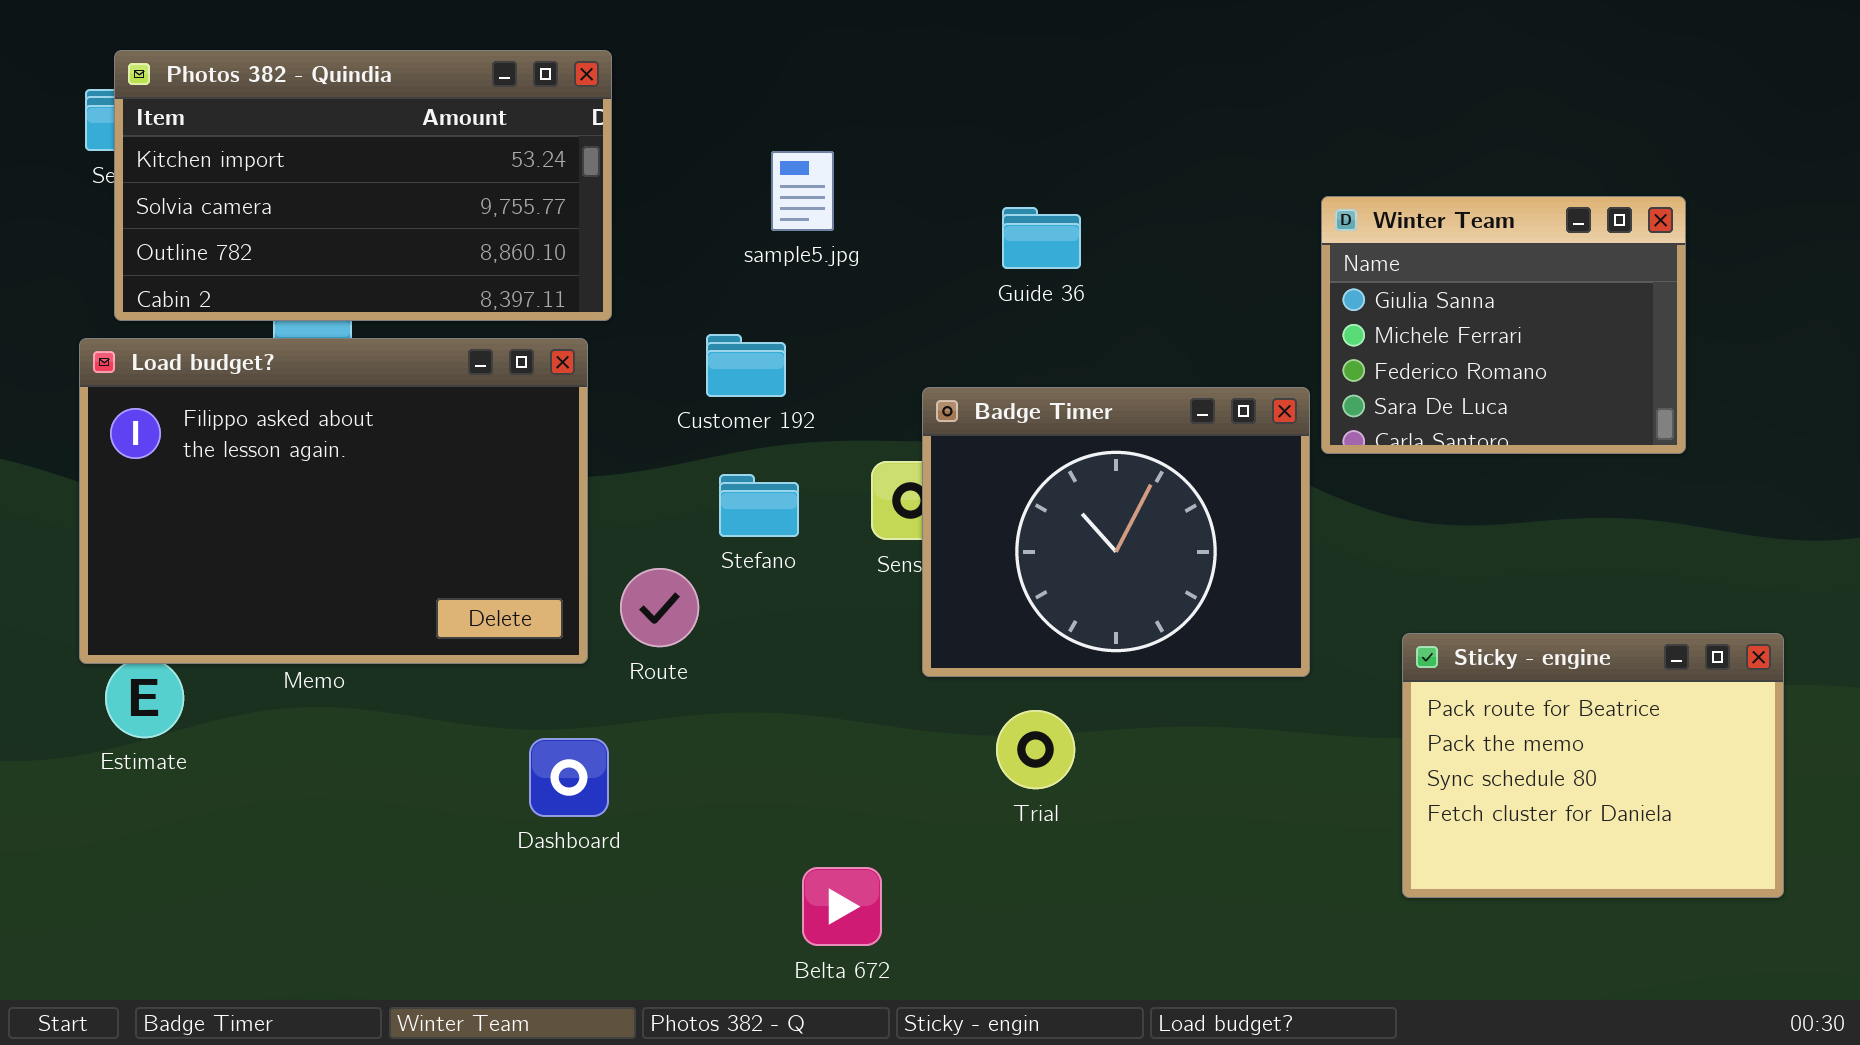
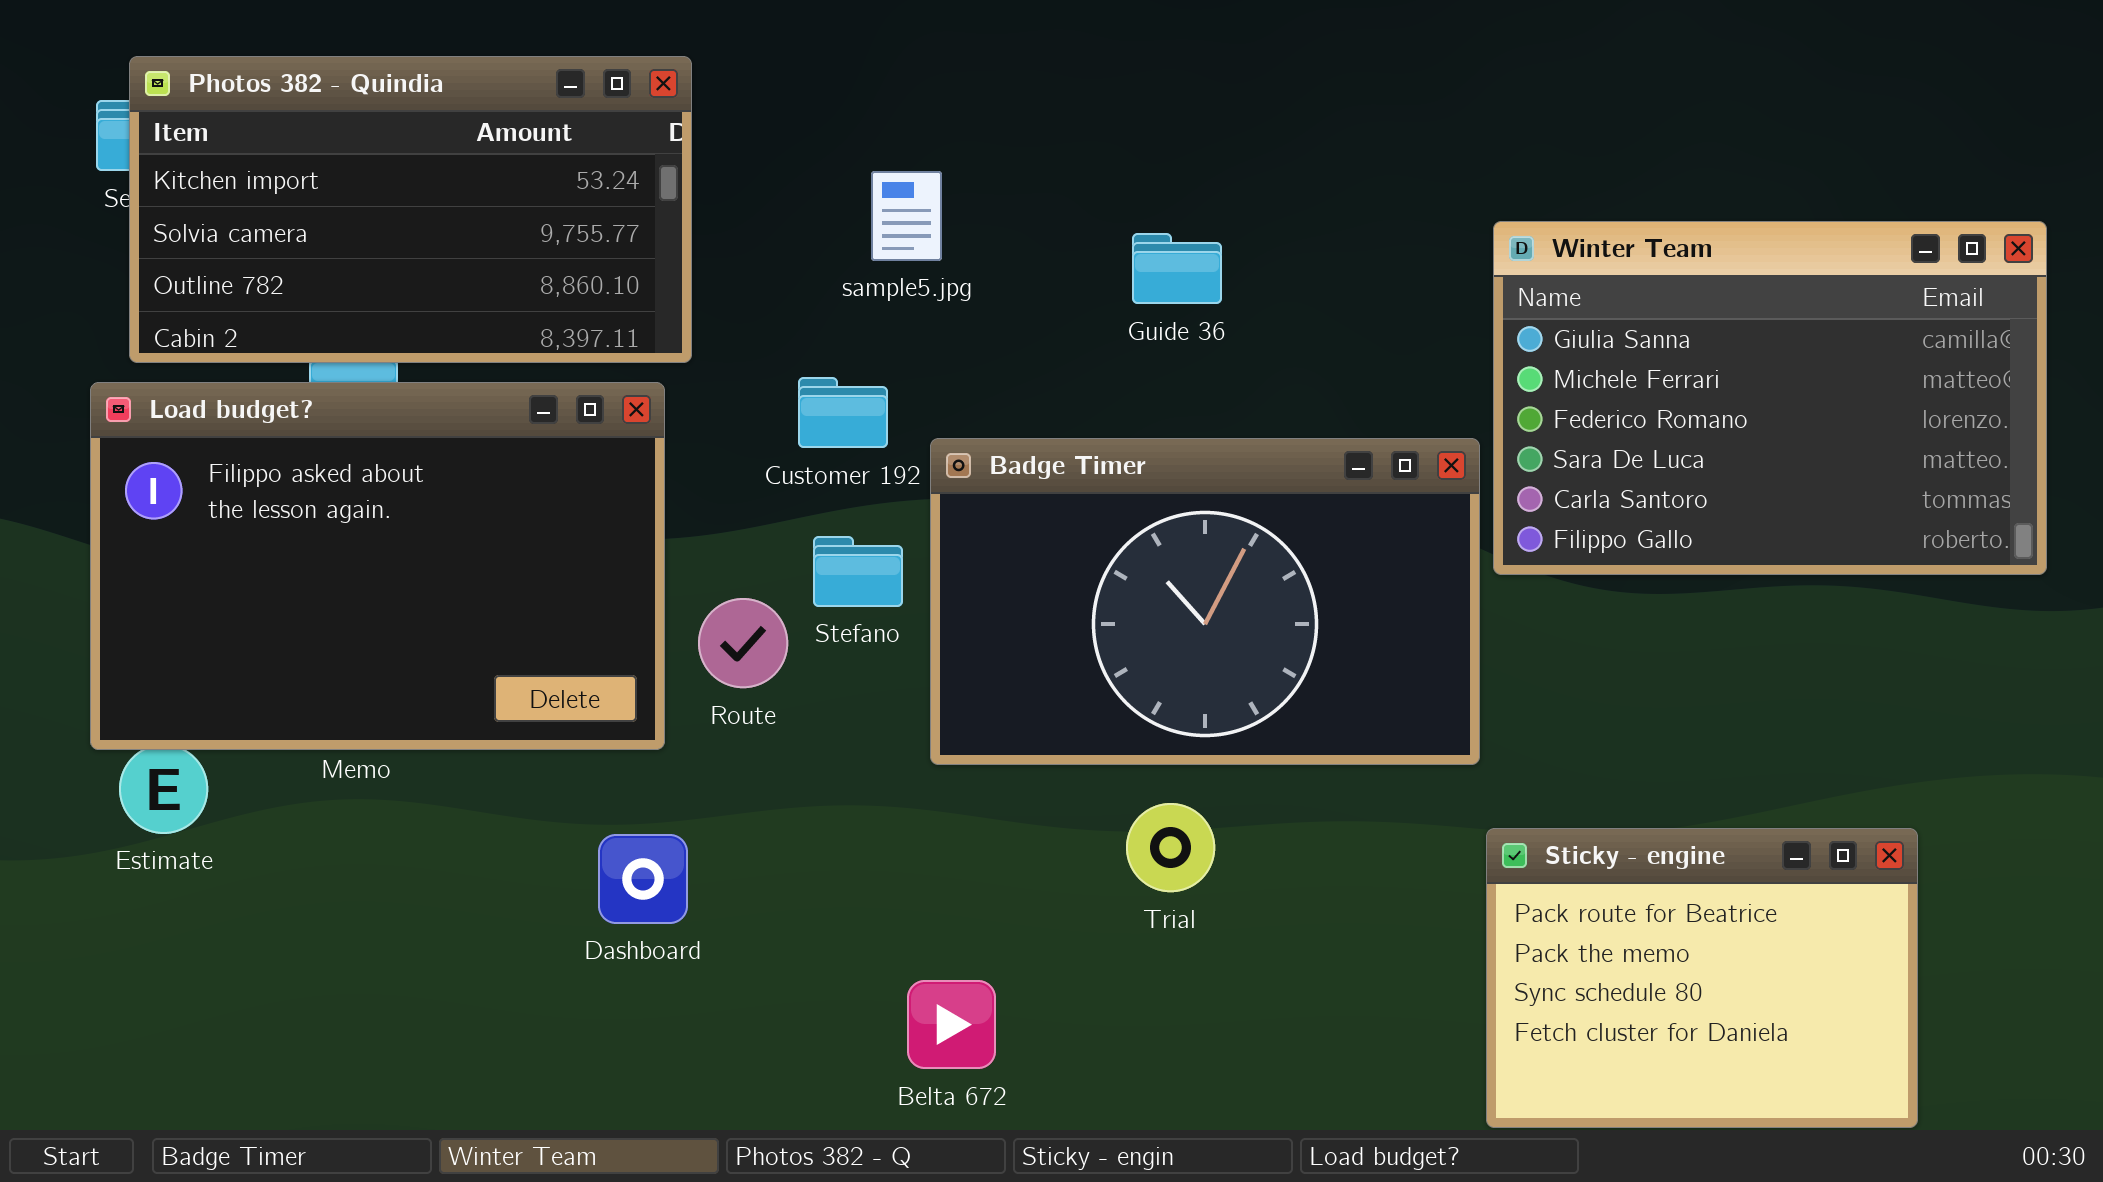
Winter Team: [1321,196,1686,454] -> [1493,221,2047,575], resized
Badge Timer: [922,387,1310,677] -> [930,438,1480,765], resized
Route: [620,568,699,647] -> [698,598,788,688], moved
Sticky - engine: [1402,633,1784,898] -> [1486,828,1918,1128], moved

